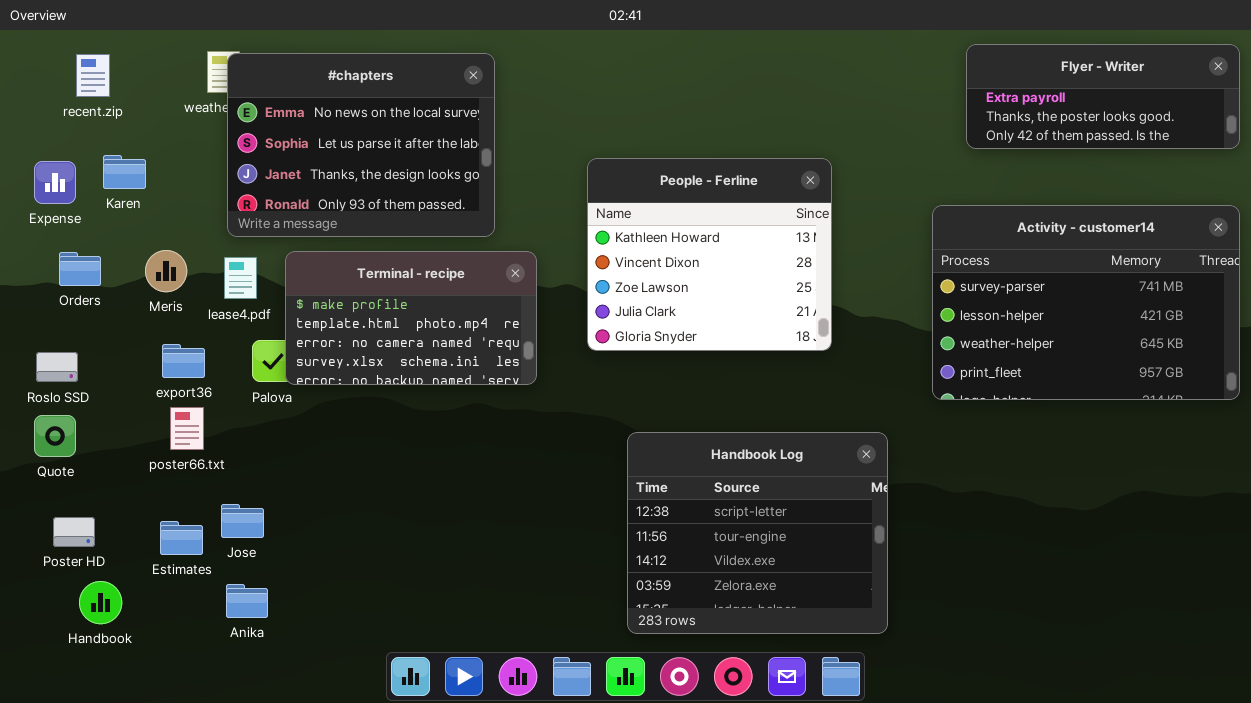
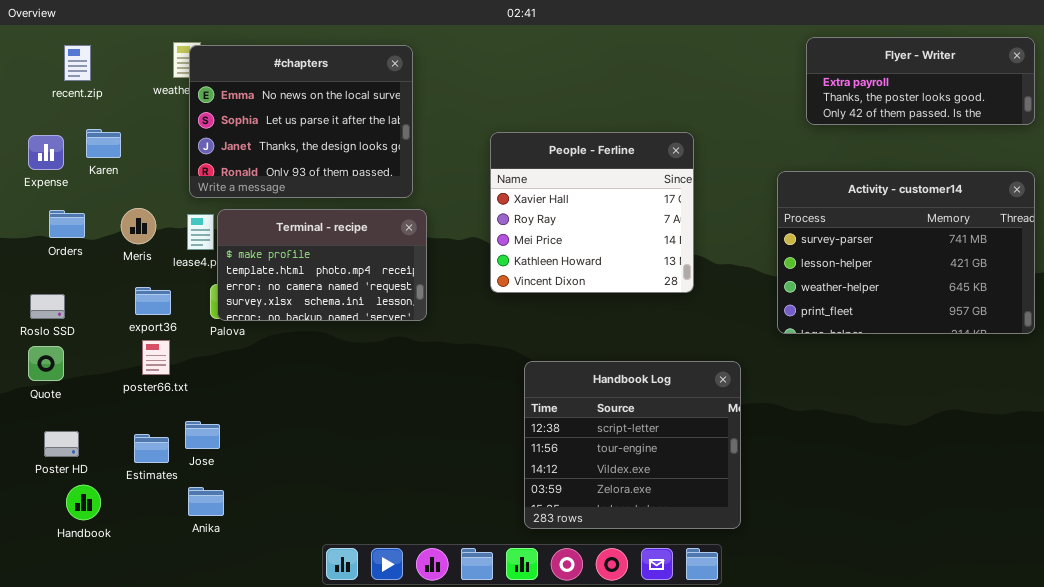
People - Ferline: [587,158,832,351] -> [490,132,694,293], scrolled up 3 rows
Terminal - recipe: [285,251,537,385] -> [217,209,427,321], moved

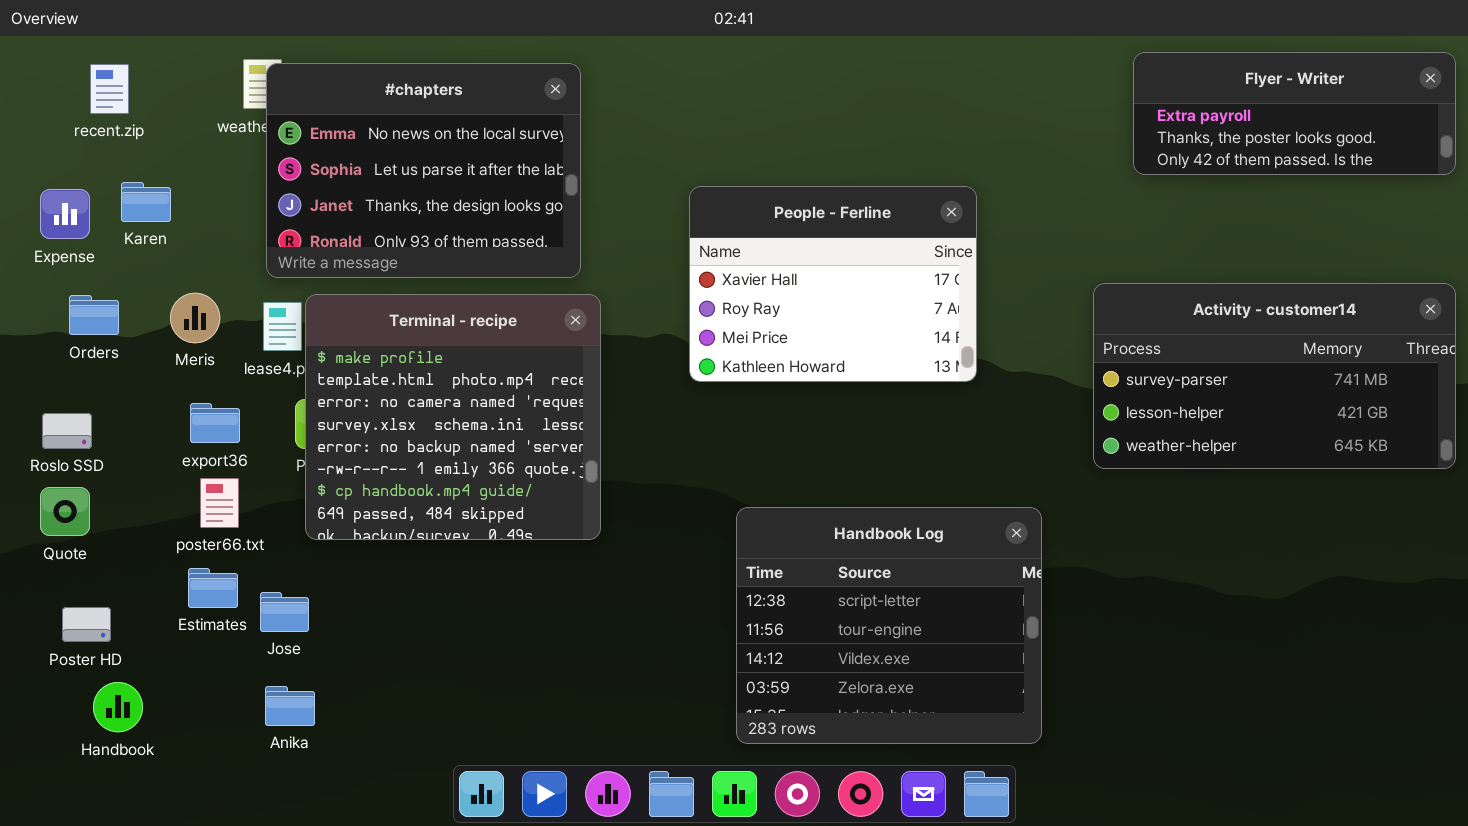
People - Ferline: [490,132,694,293] -> [689,186,977,382], resized
Activity - customer14: [777,171,1035,334] -> [1093,283,1456,469], resized
Terminal - recipe: [217,209,427,321] -> [305,294,601,540], resized
Estimates: [134,434,169,463] -> [188,568,238,608], moved

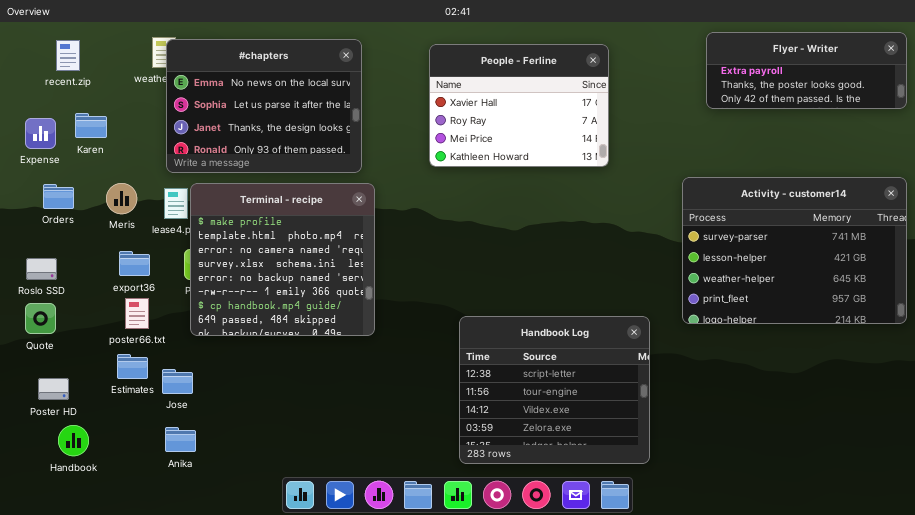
People - Ferline: [689,186,977,382] -> [429,44,609,167], moved
Activity - customer14: [1093,283,1456,469] -> [682,177,907,324], resized

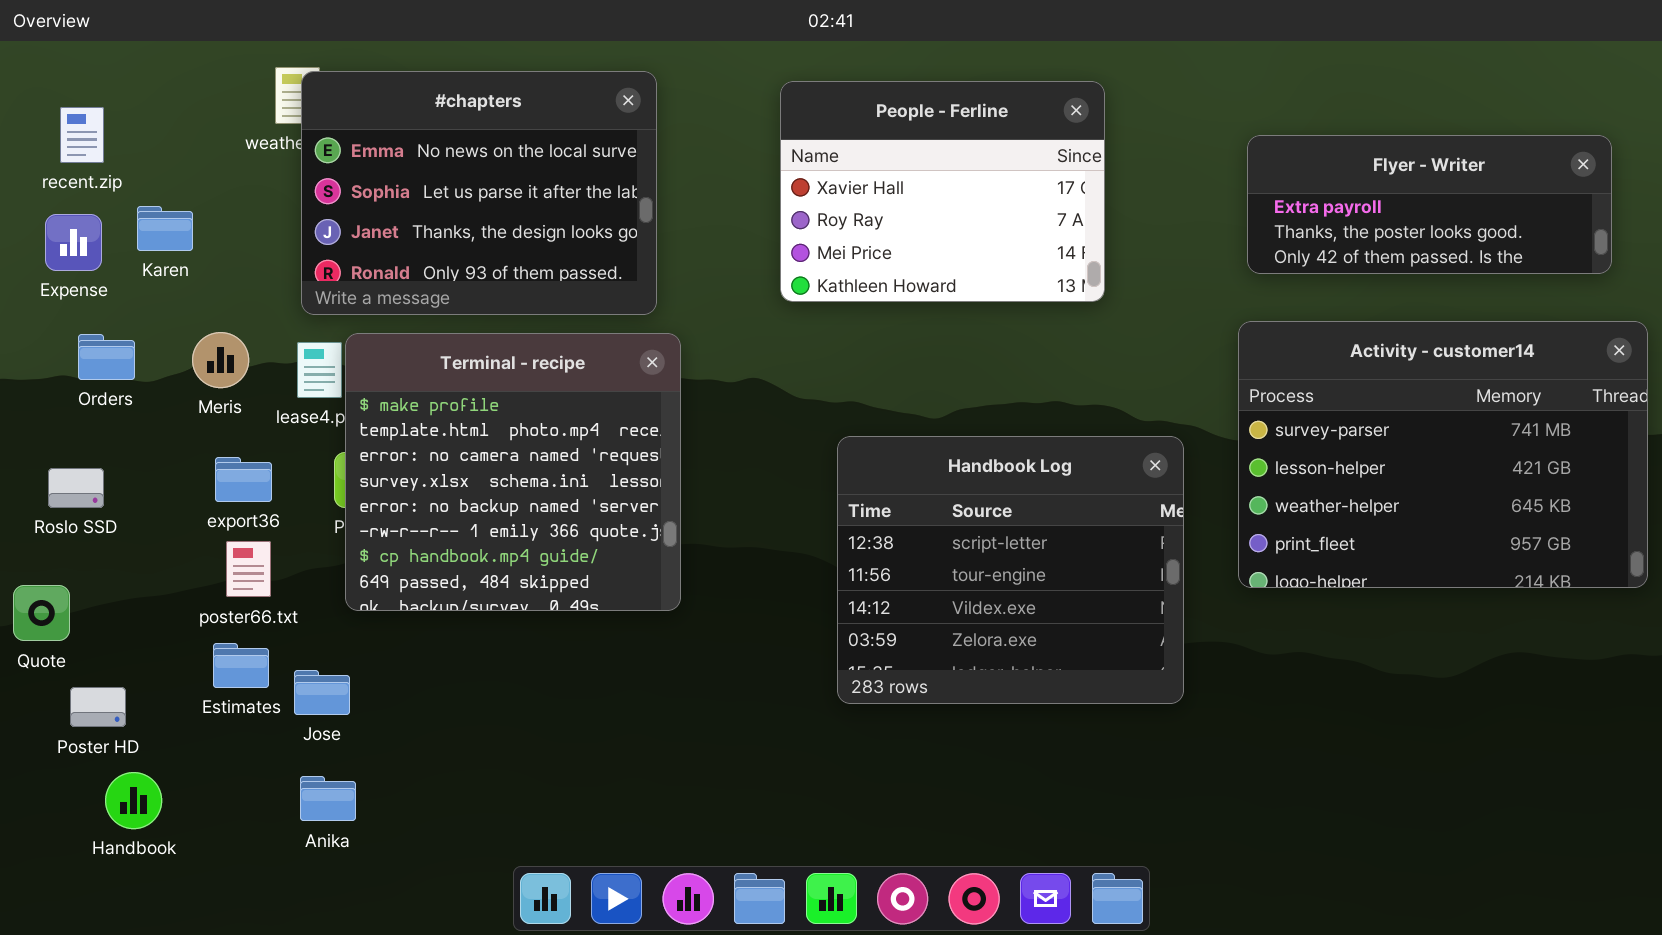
Flyer - Writer: [706,32,907,109] -> [1247,135,1612,274], moved
recent.zip: [56,40,80,71] -> [60,107,104,163], moved
Quote: [25,303,56,334] -> [13,585,70,641], moved
Handbook Log: [459,316,650,464] -> [837,436,1184,704], moved

